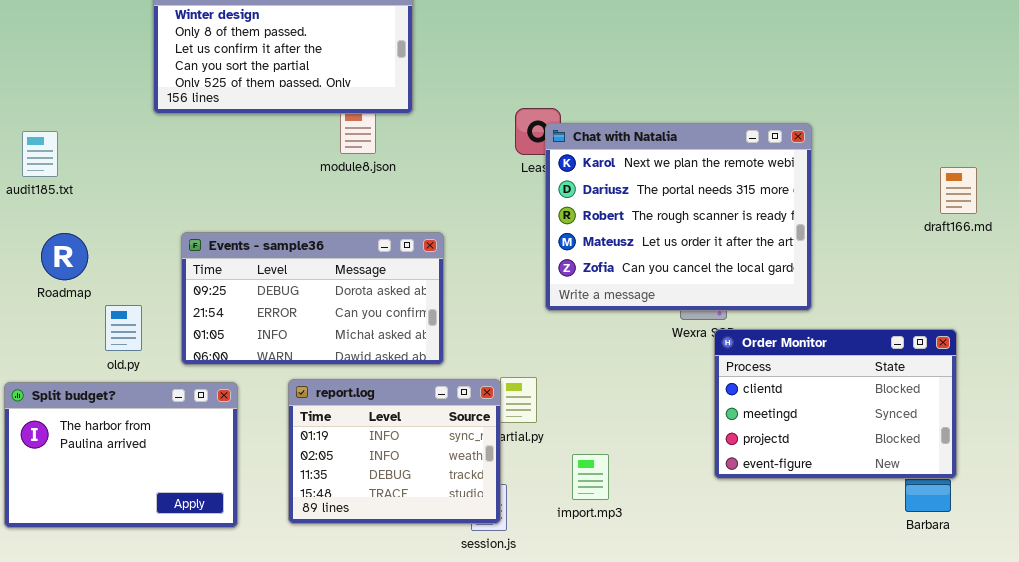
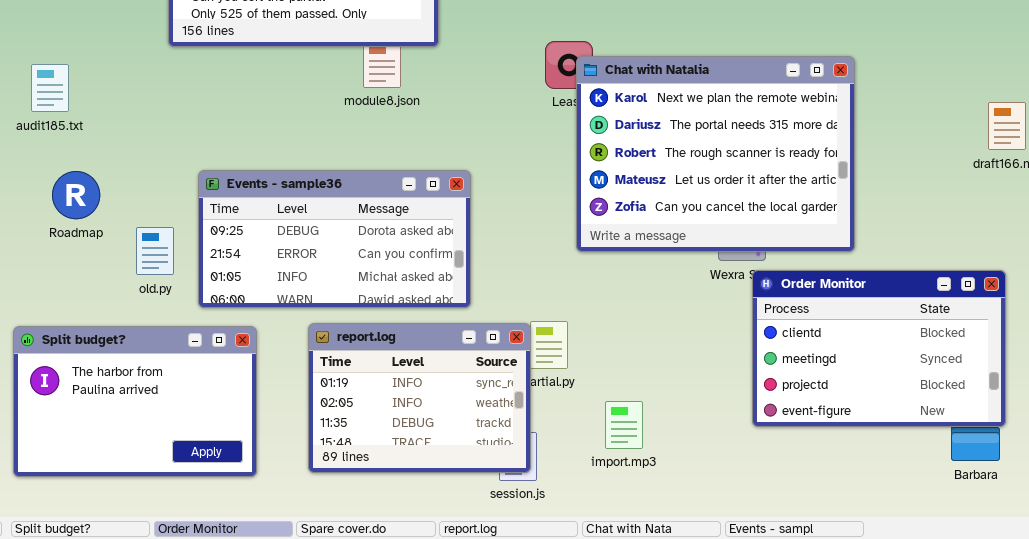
old.py: [105,305,142,351] -> [136,227,174,275], moved

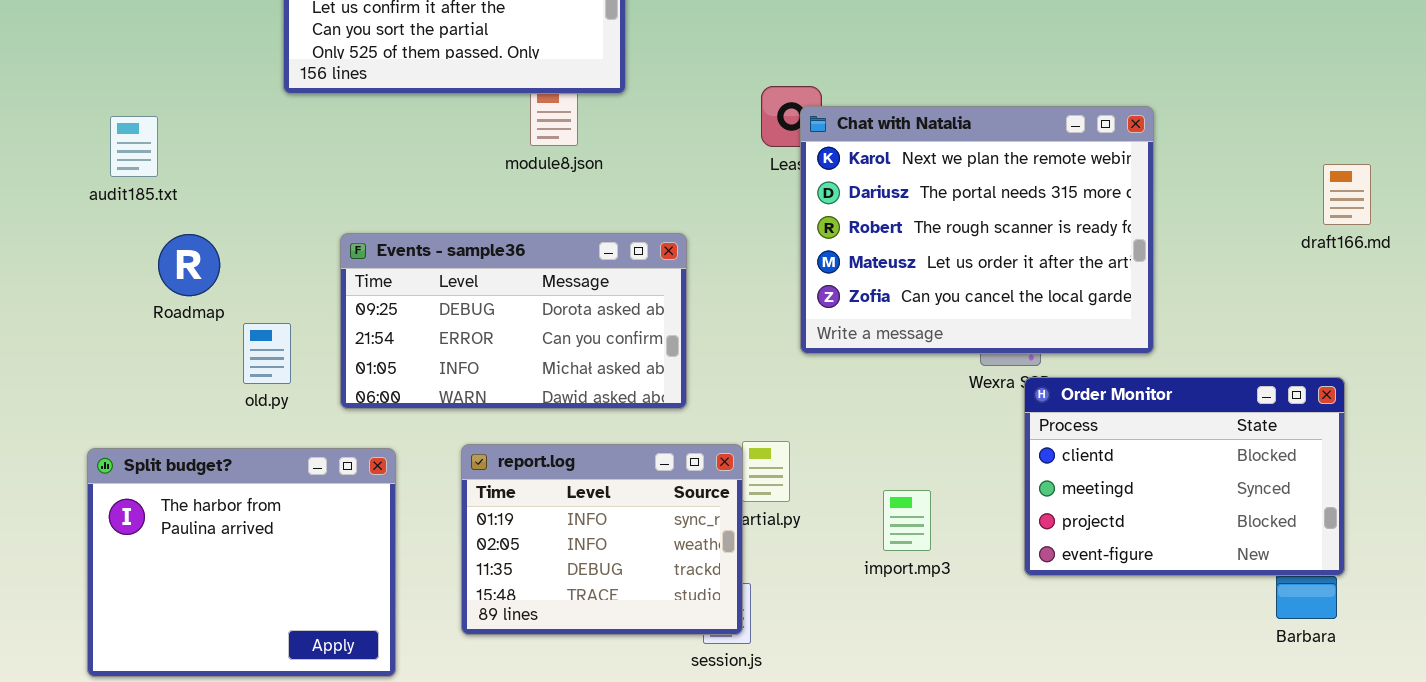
Events - sample36: [198,170,471,308] -> [340,233,687,409], moved
Roadmap: [52,171,100,219] -> [158,234,220,296], moved
Split budget?: [13,326,257,477] -> [87,448,396,677], resized
import.mp3: [605,401,643,449] -> [883,490,931,551], moved

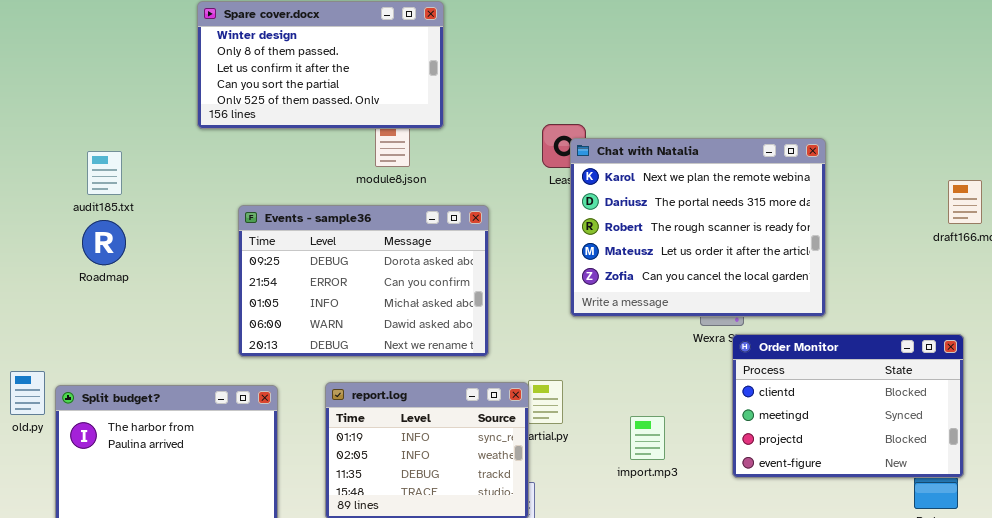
audit185.txt: [110,116,158,177] -> [87,151,122,195], moved
Events - sample36: [340,233,687,409] -> [238,205,489,357], resized
Roadmap: [158,234,220,296] -> [82,220,126,265], moved
old.py: [243,323,291,384] -> [10,371,45,415], moved

